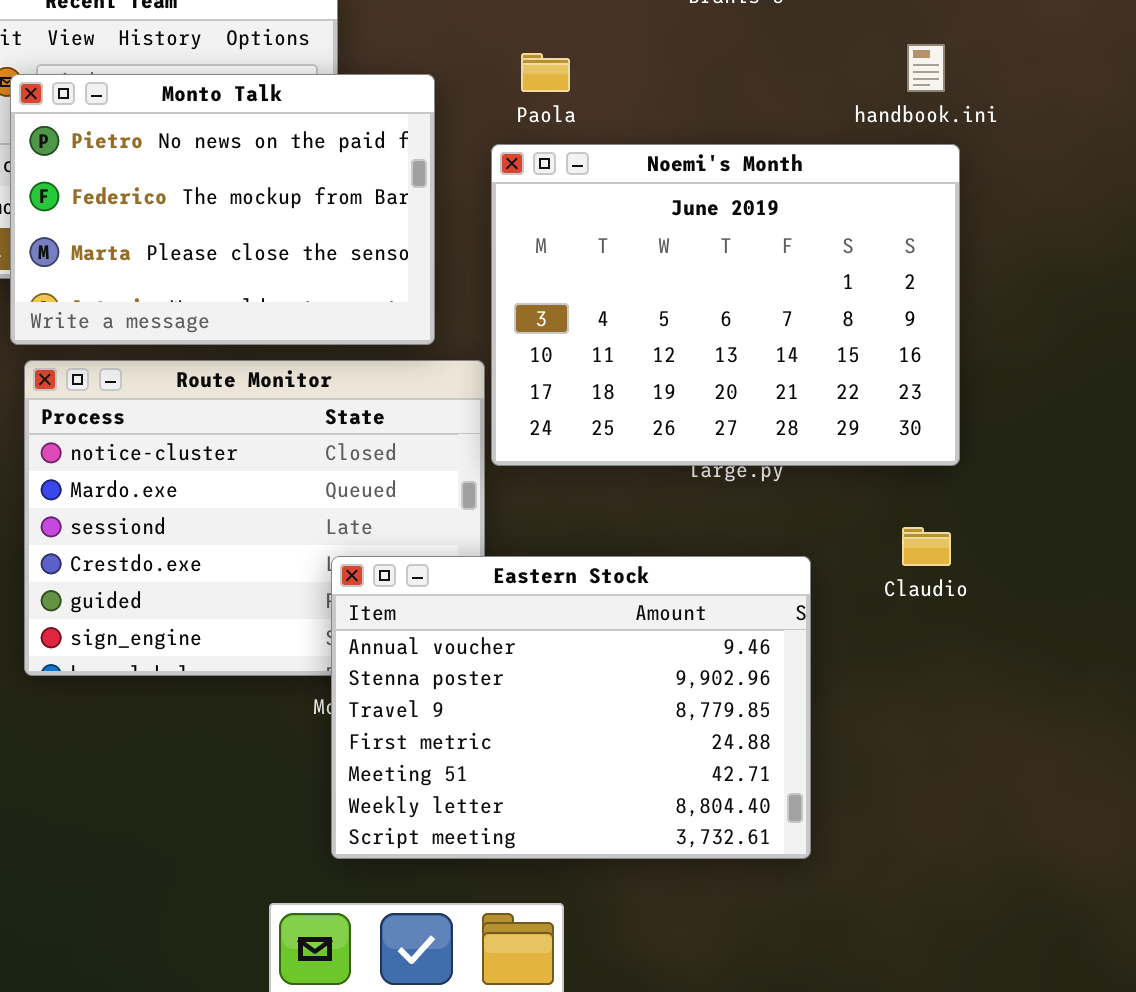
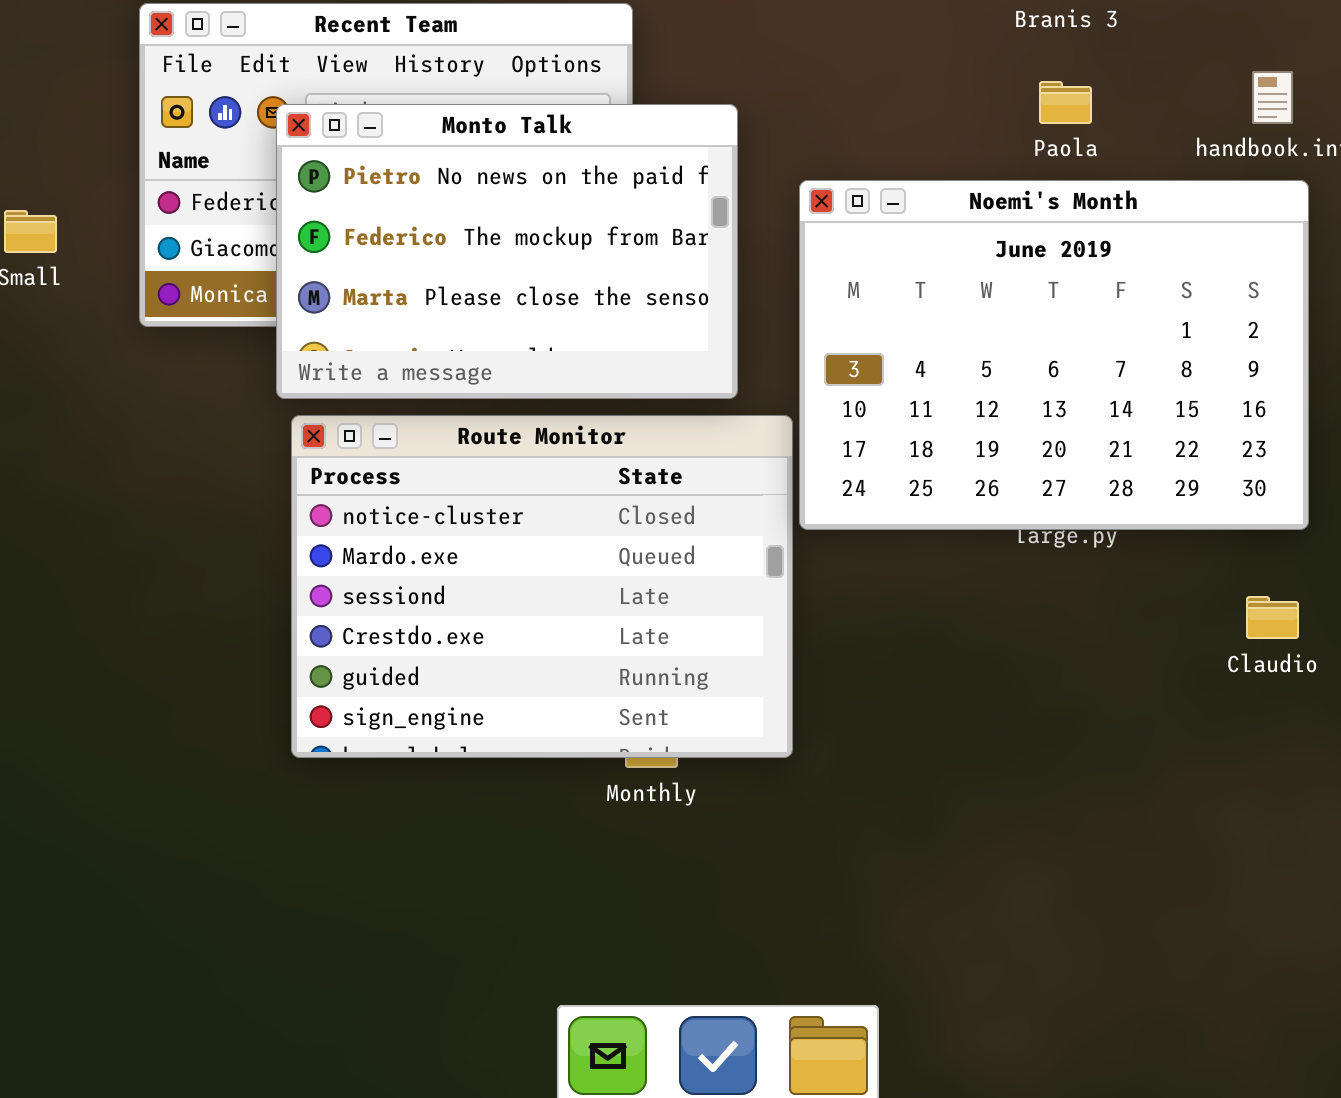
Paola: [521,53,570,92] -> [1039,81,1092,124], moved
Eastern Stock: [331,556,811,859] -> none, closed

